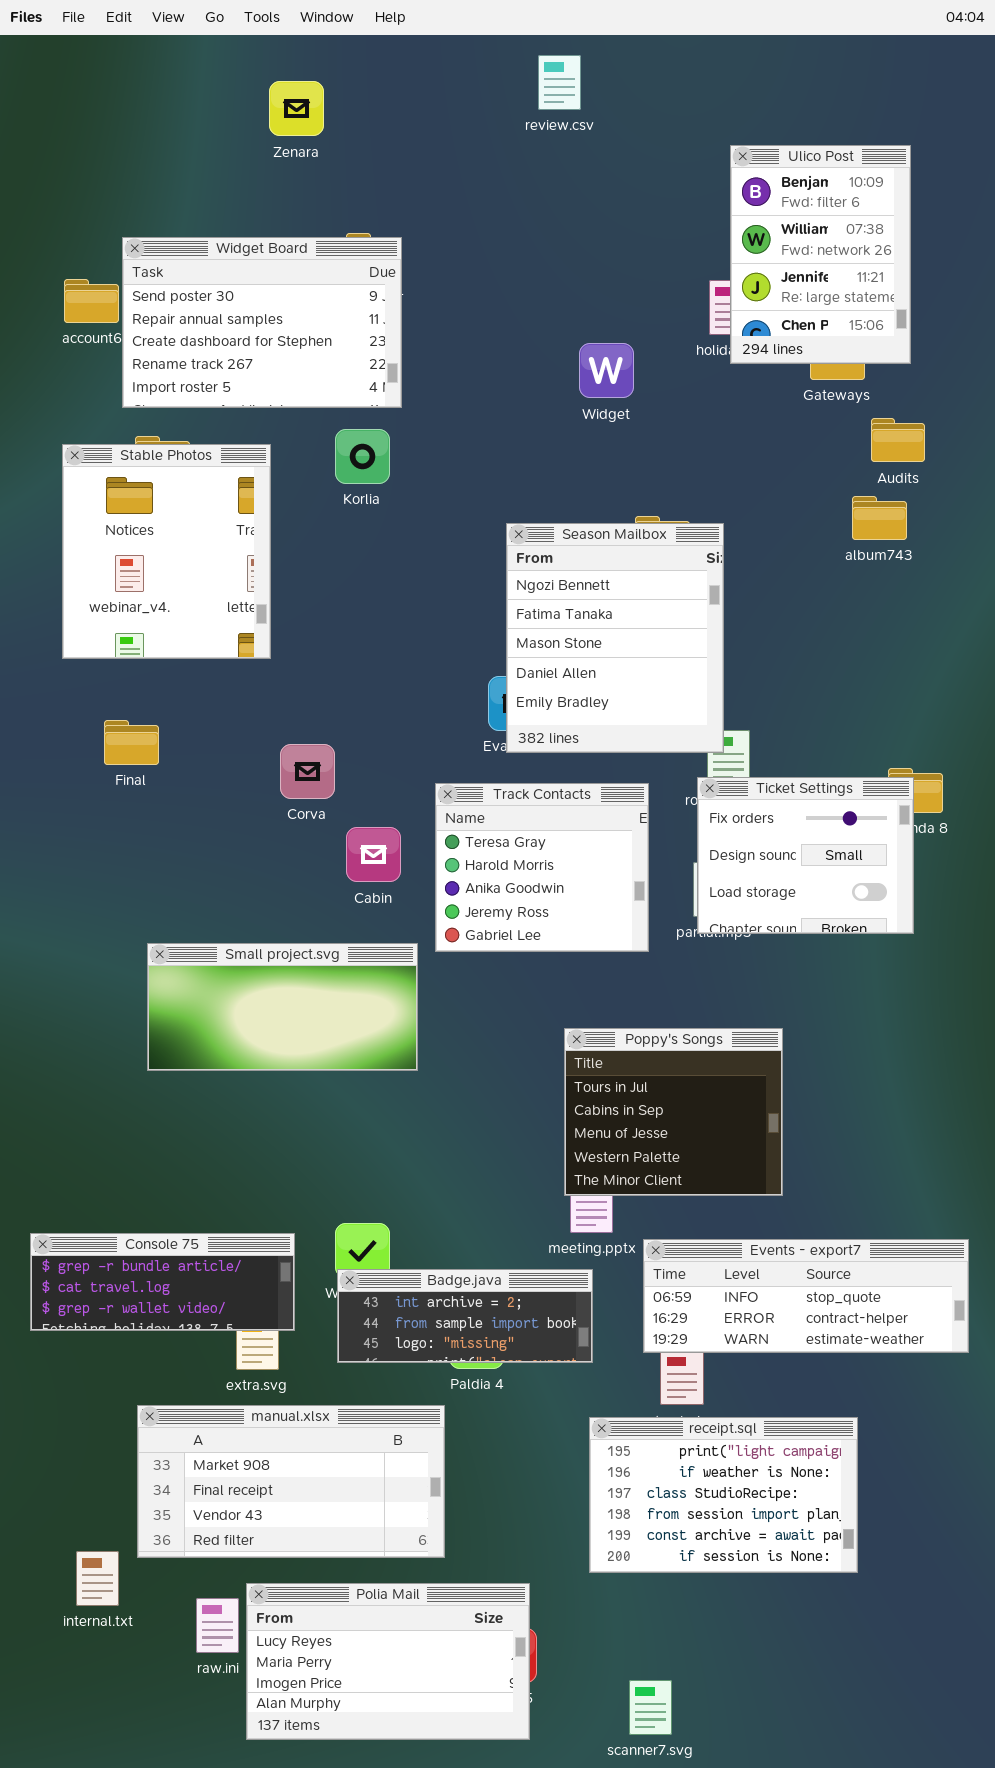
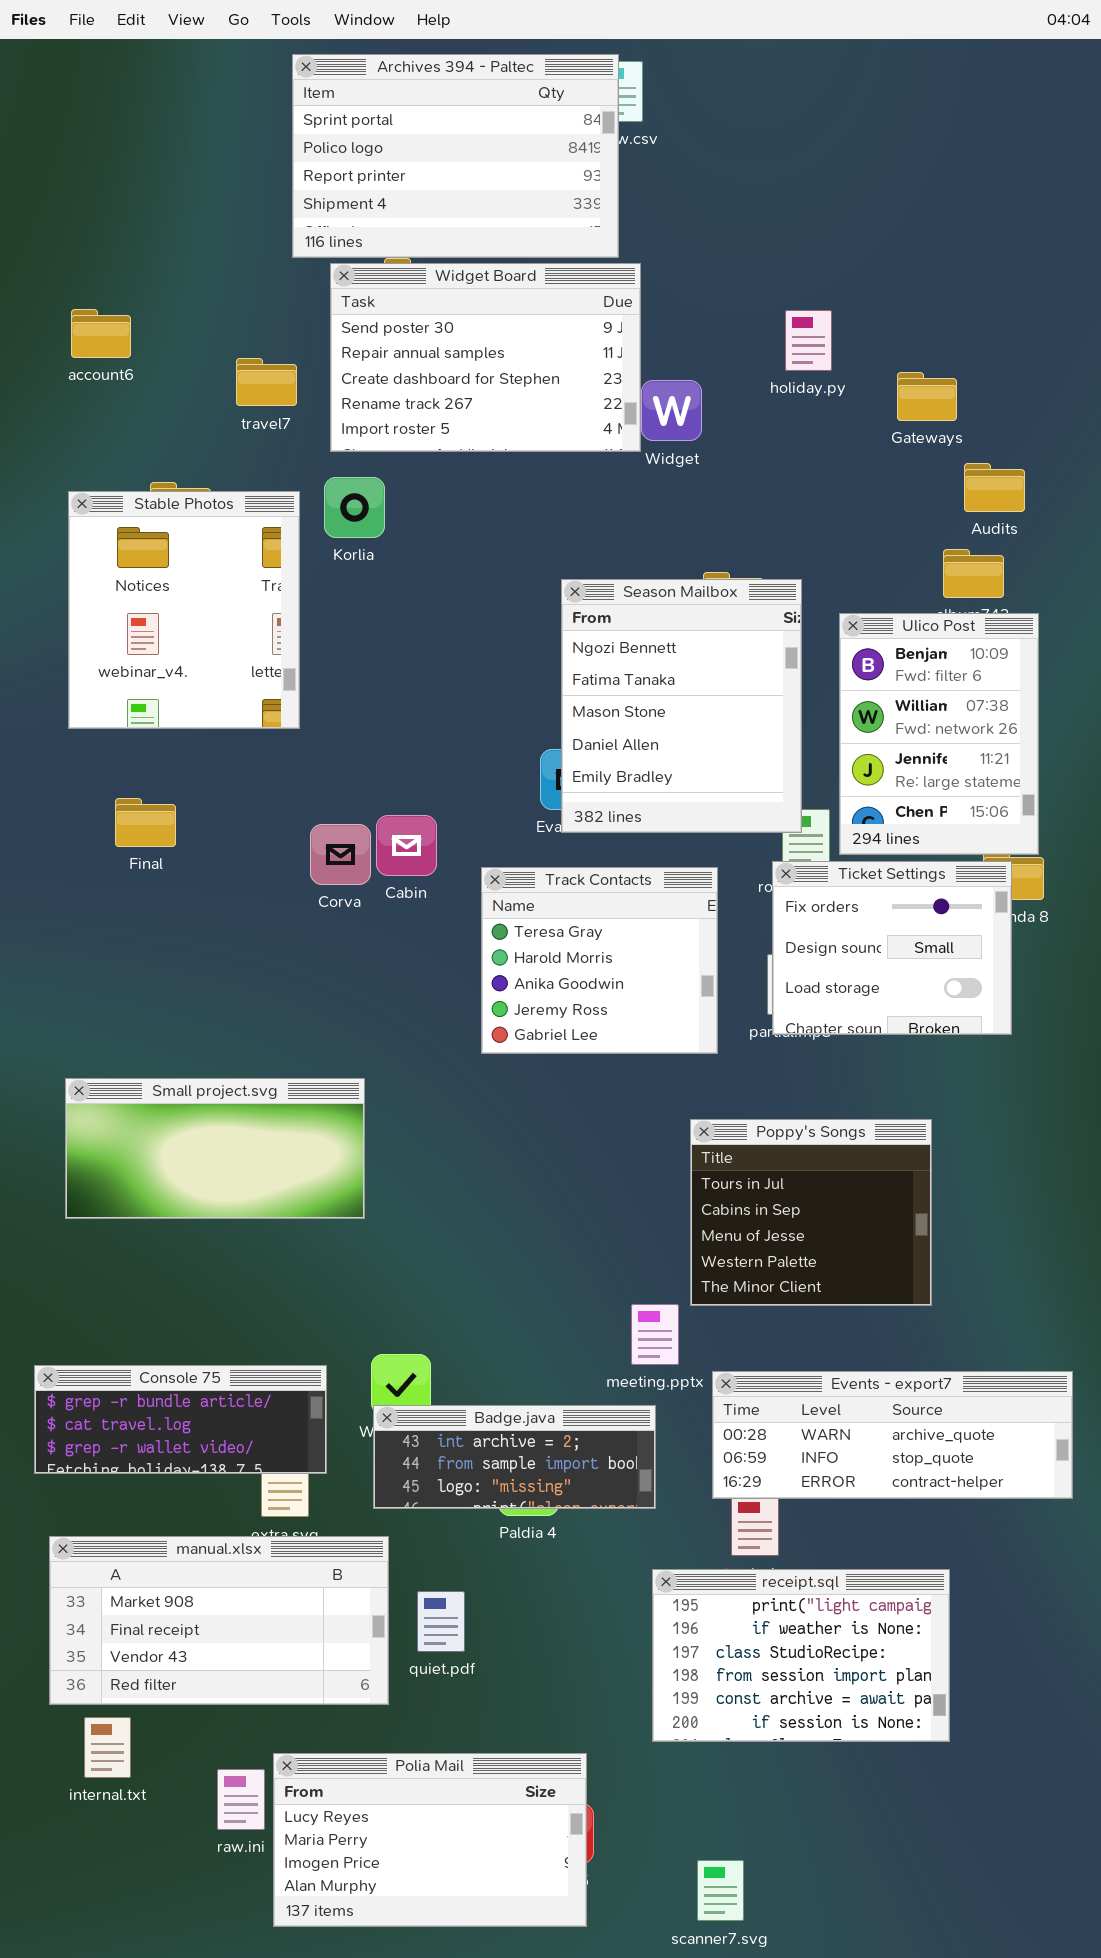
Archives 394 - Paltec: none -> [292,54,619,258], opened
Ulico Post: [730,145,911,364] -> [839,613,1039,855], moved
Widget Board: [122,237,402,408] -> [330,263,641,452], moved
Korlia: [335,429,390,484] -> [324,477,385,538], moved
Cabin: [346,827,401,882] -> [376,815,437,876], moved
Small project.svg: [147,943,418,1071] -> [65,1078,365,1219], moved
Poppy's Songs: [564,1028,783,1196] -> [690,1119,932,1306], moved
Events - export7: [643,1239,969,1353] -> [712,1371,1073,1499], scrolled up 1 row
manual.xlsx: [137,1405,445,1558] -> [49,1536,389,1705], moved

